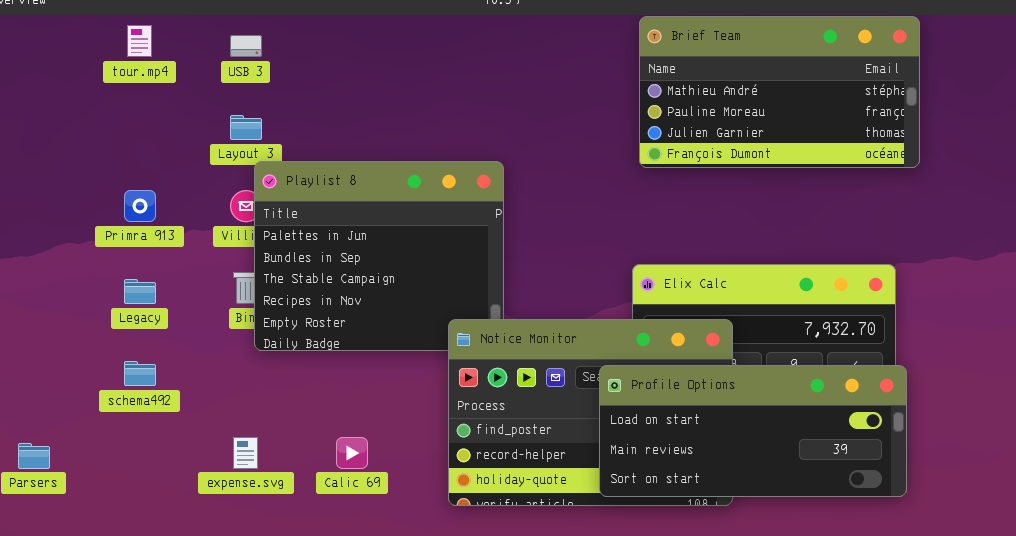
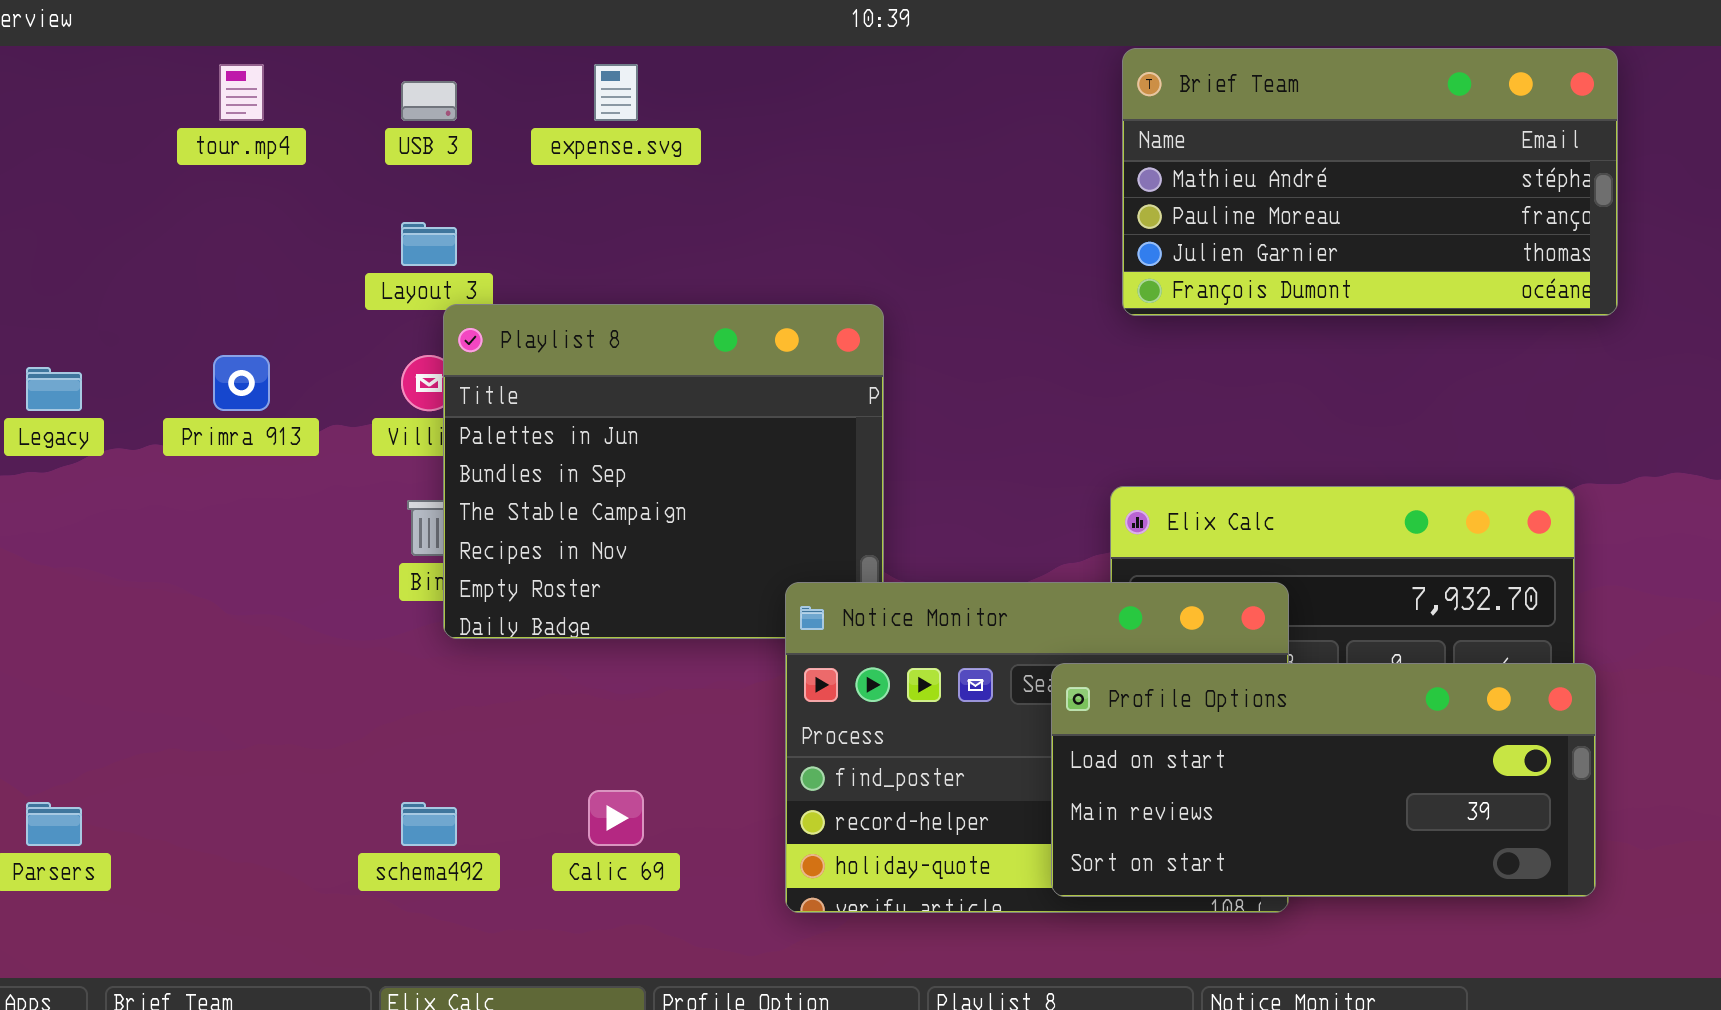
Legacy: [124,279,156,304] -> [26,367,82,411], moved
schema492: [124,361,156,386] -> [401,802,457,846], moved
expense.svg: [233,437,258,469] -> [594,64,638,121], moved

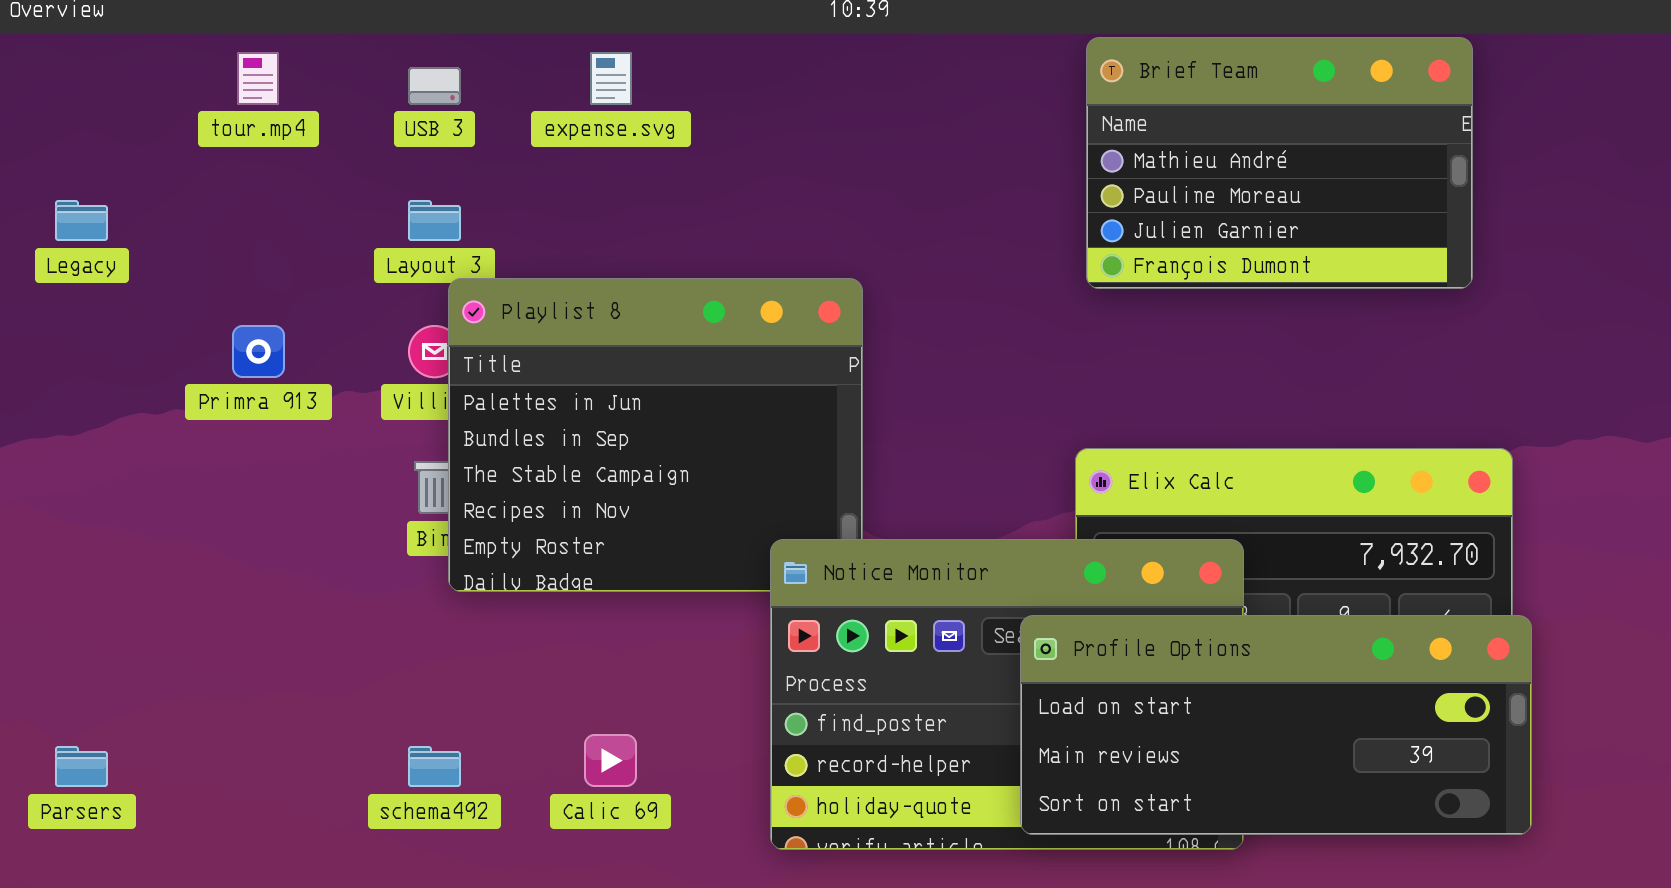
Brief Team: [1122,48,1618,316] -> [1086,37,1473,289], resized
Legacy: [26,367,82,411] -> [55,200,108,241], moved

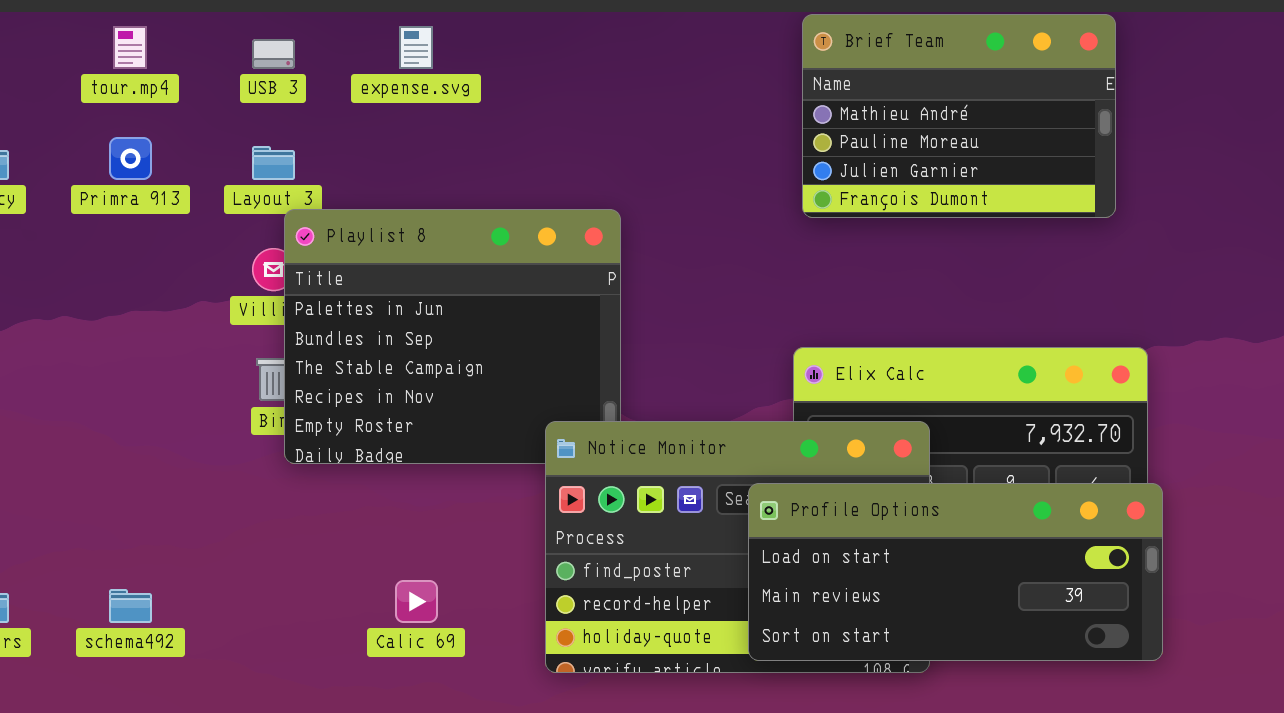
Primra 913: [232,325,285,378] -> [109,137,152,180], moved
schema492: [408,746,461,787] -> [109,589,152,623], moved

